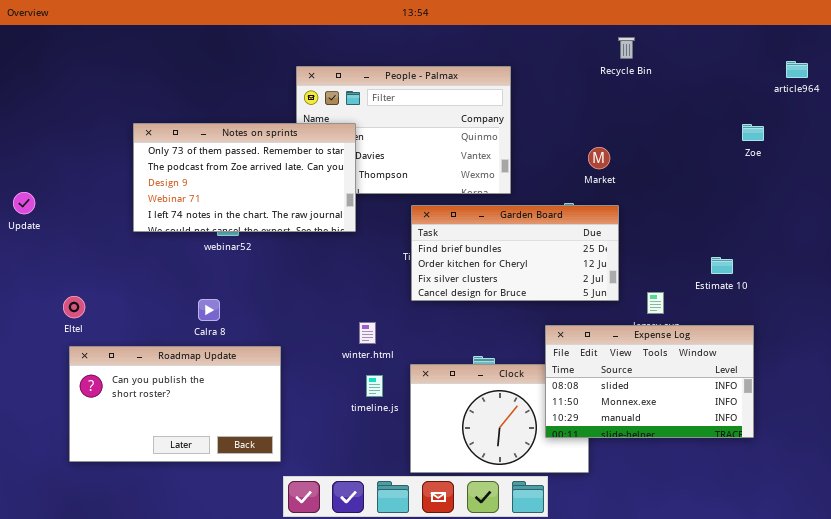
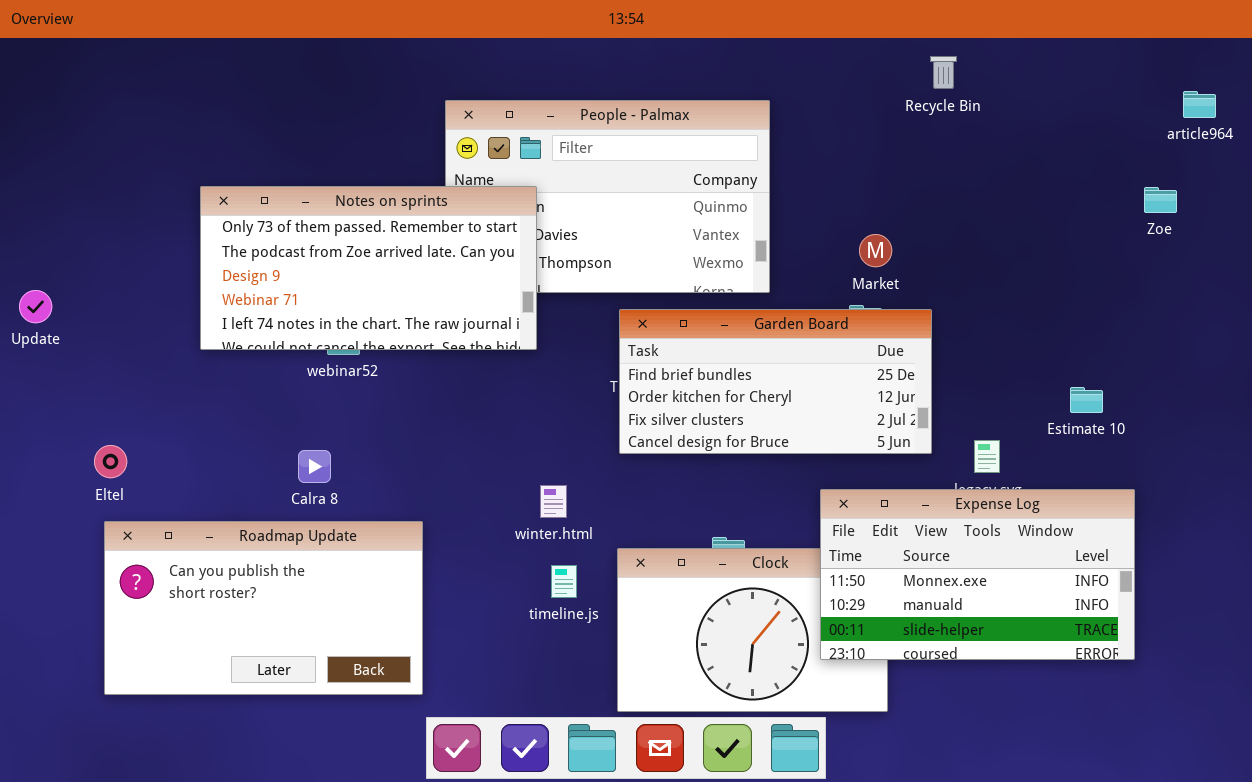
Zoe: [742,124,764,141] -> [1144,187,1177,213], moved
Market: [588,147,610,169] -> [859,234,892,267], moved
Expense Log: [545,325,754,438] -> [820,489,1135,660], scrolled down 1 row

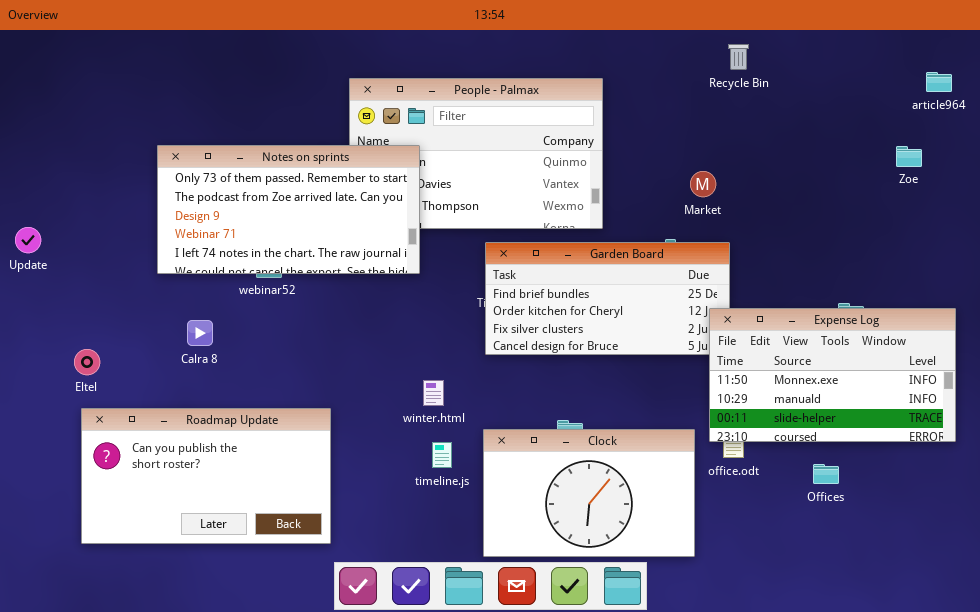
Market: [859,234,892,267] -> [690,171,716,197], moved
Calra 8: [298,450,331,483] -> [187,320,213,346], moved
Expense Log: [820,489,1135,660] -> [709,308,956,442], moved

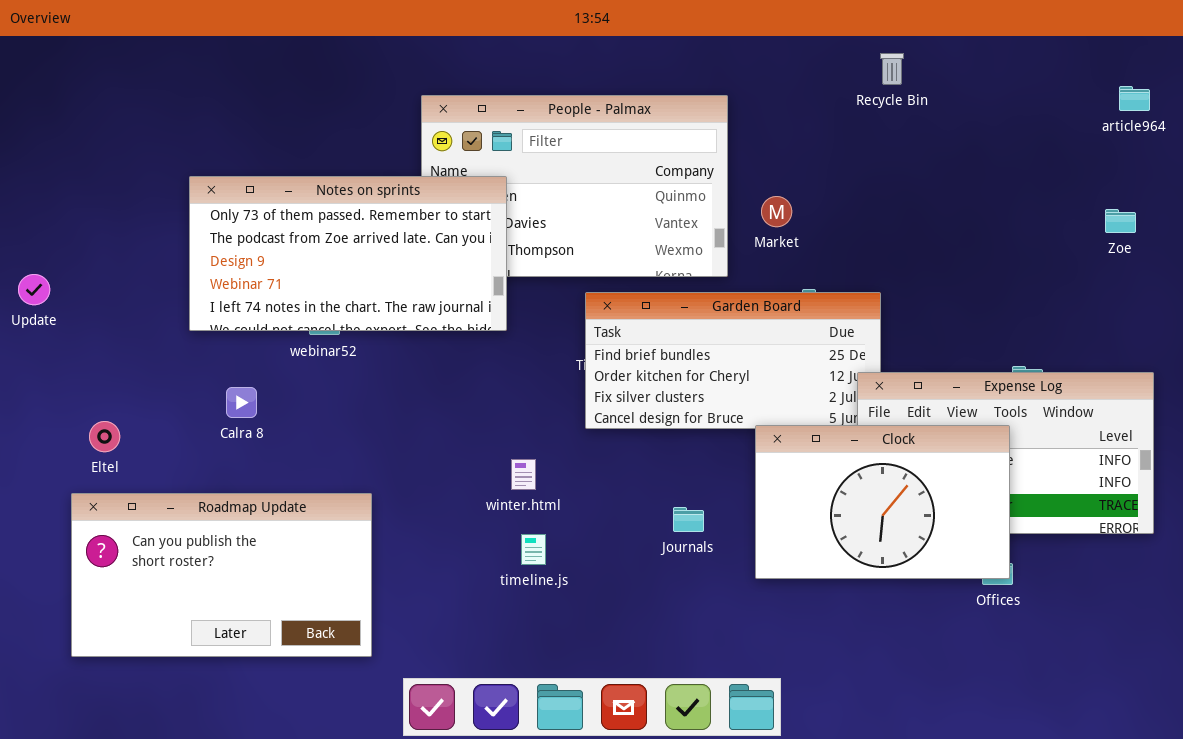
Zoe: [896,146,922,167] -> [1105,209,1136,233], moved
Market: [690,171,716,197] -> [761,196,792,227], moved
Roadmap Update: [81,408,331,544] -> [71,493,372,657], moved
Clock: [483,429,695,557] -> [755,425,1010,579], moved

